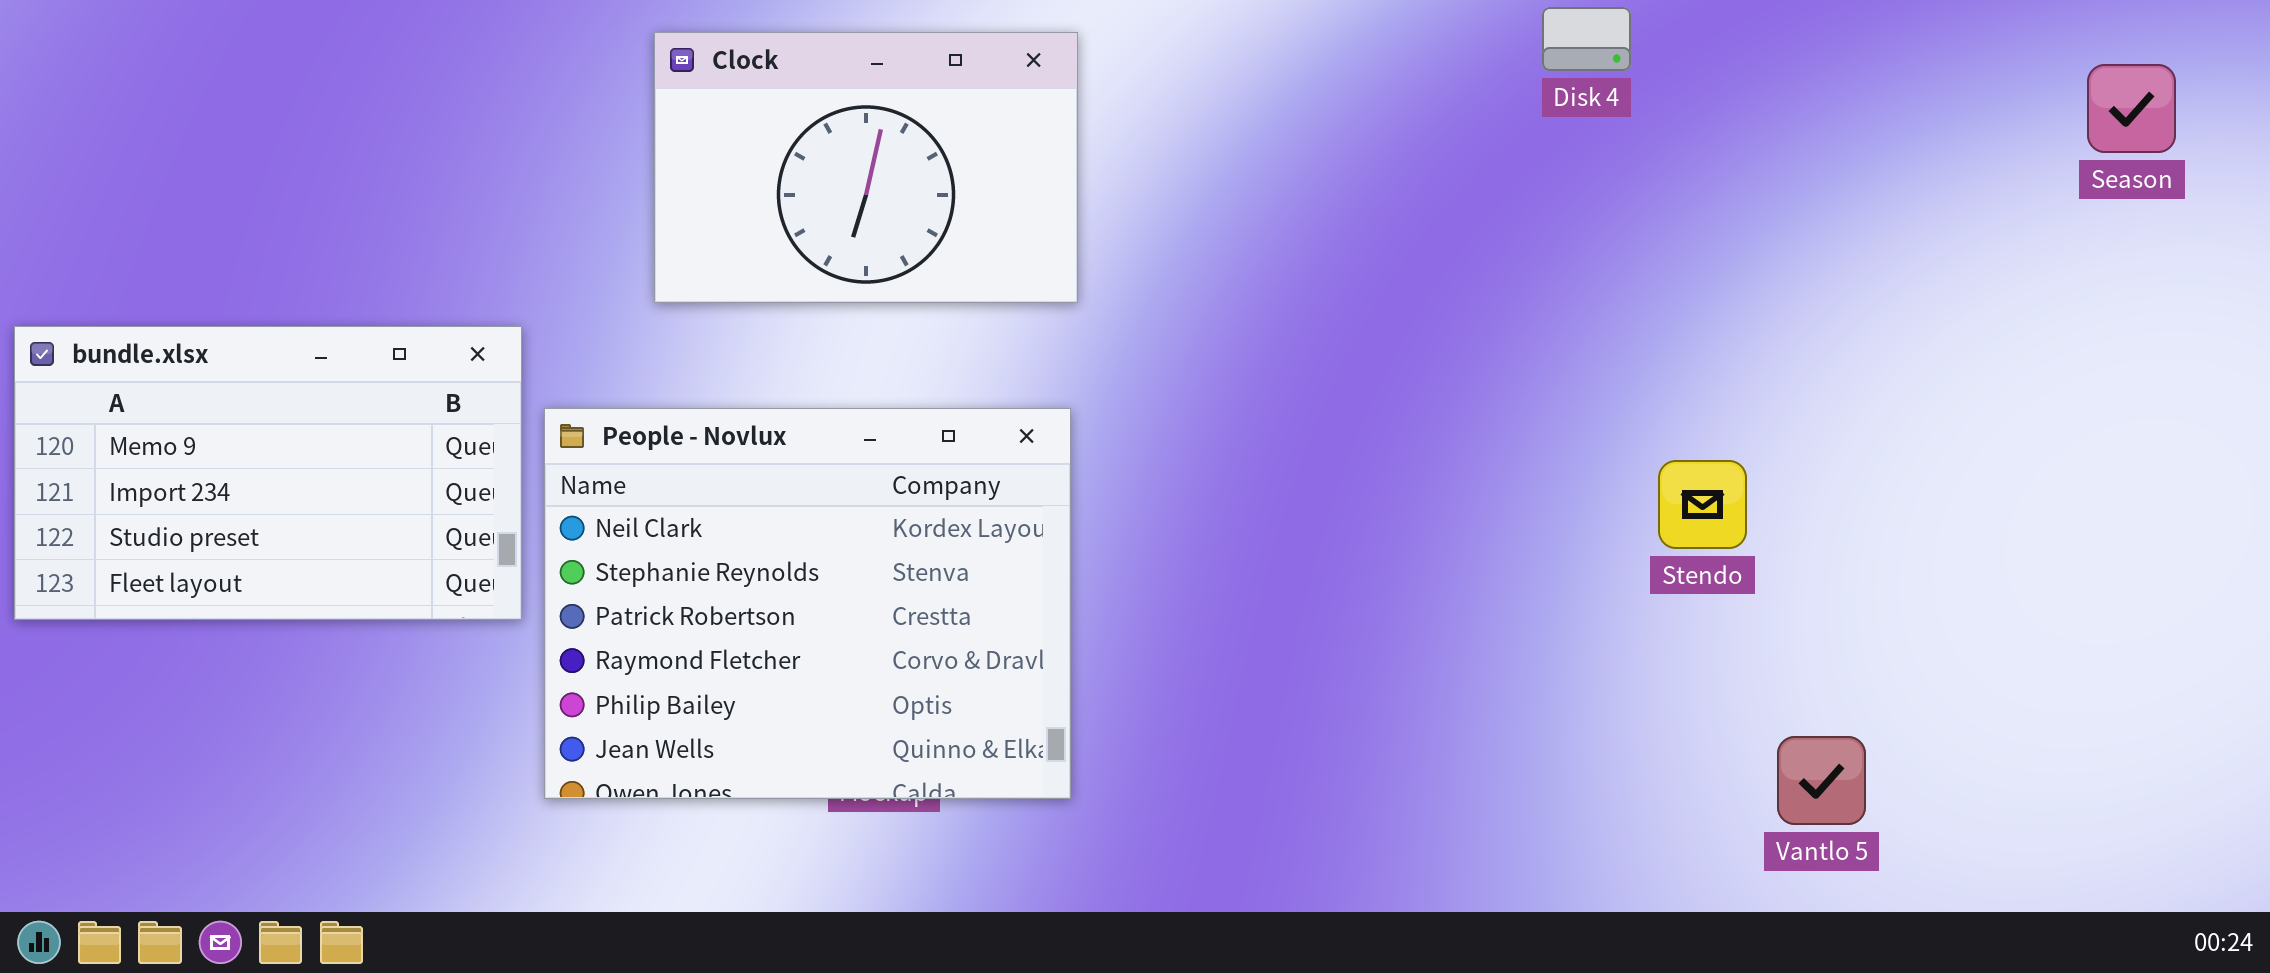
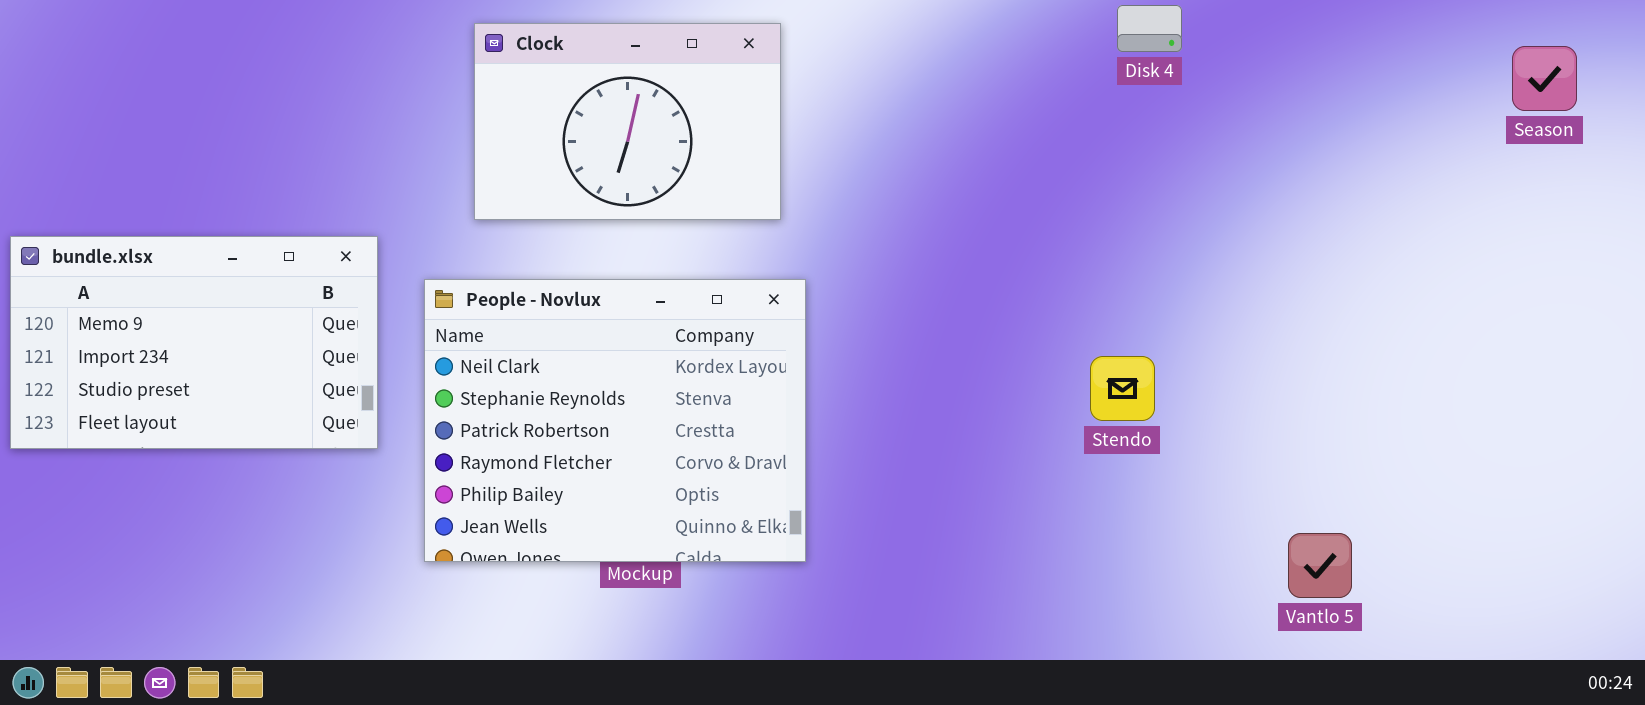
People - Novlux: [544,408,1071,799] -> [424,279,806,562], moved
Stendo: [1658,460,1747,549] -> [1090,356,1155,421], moved

